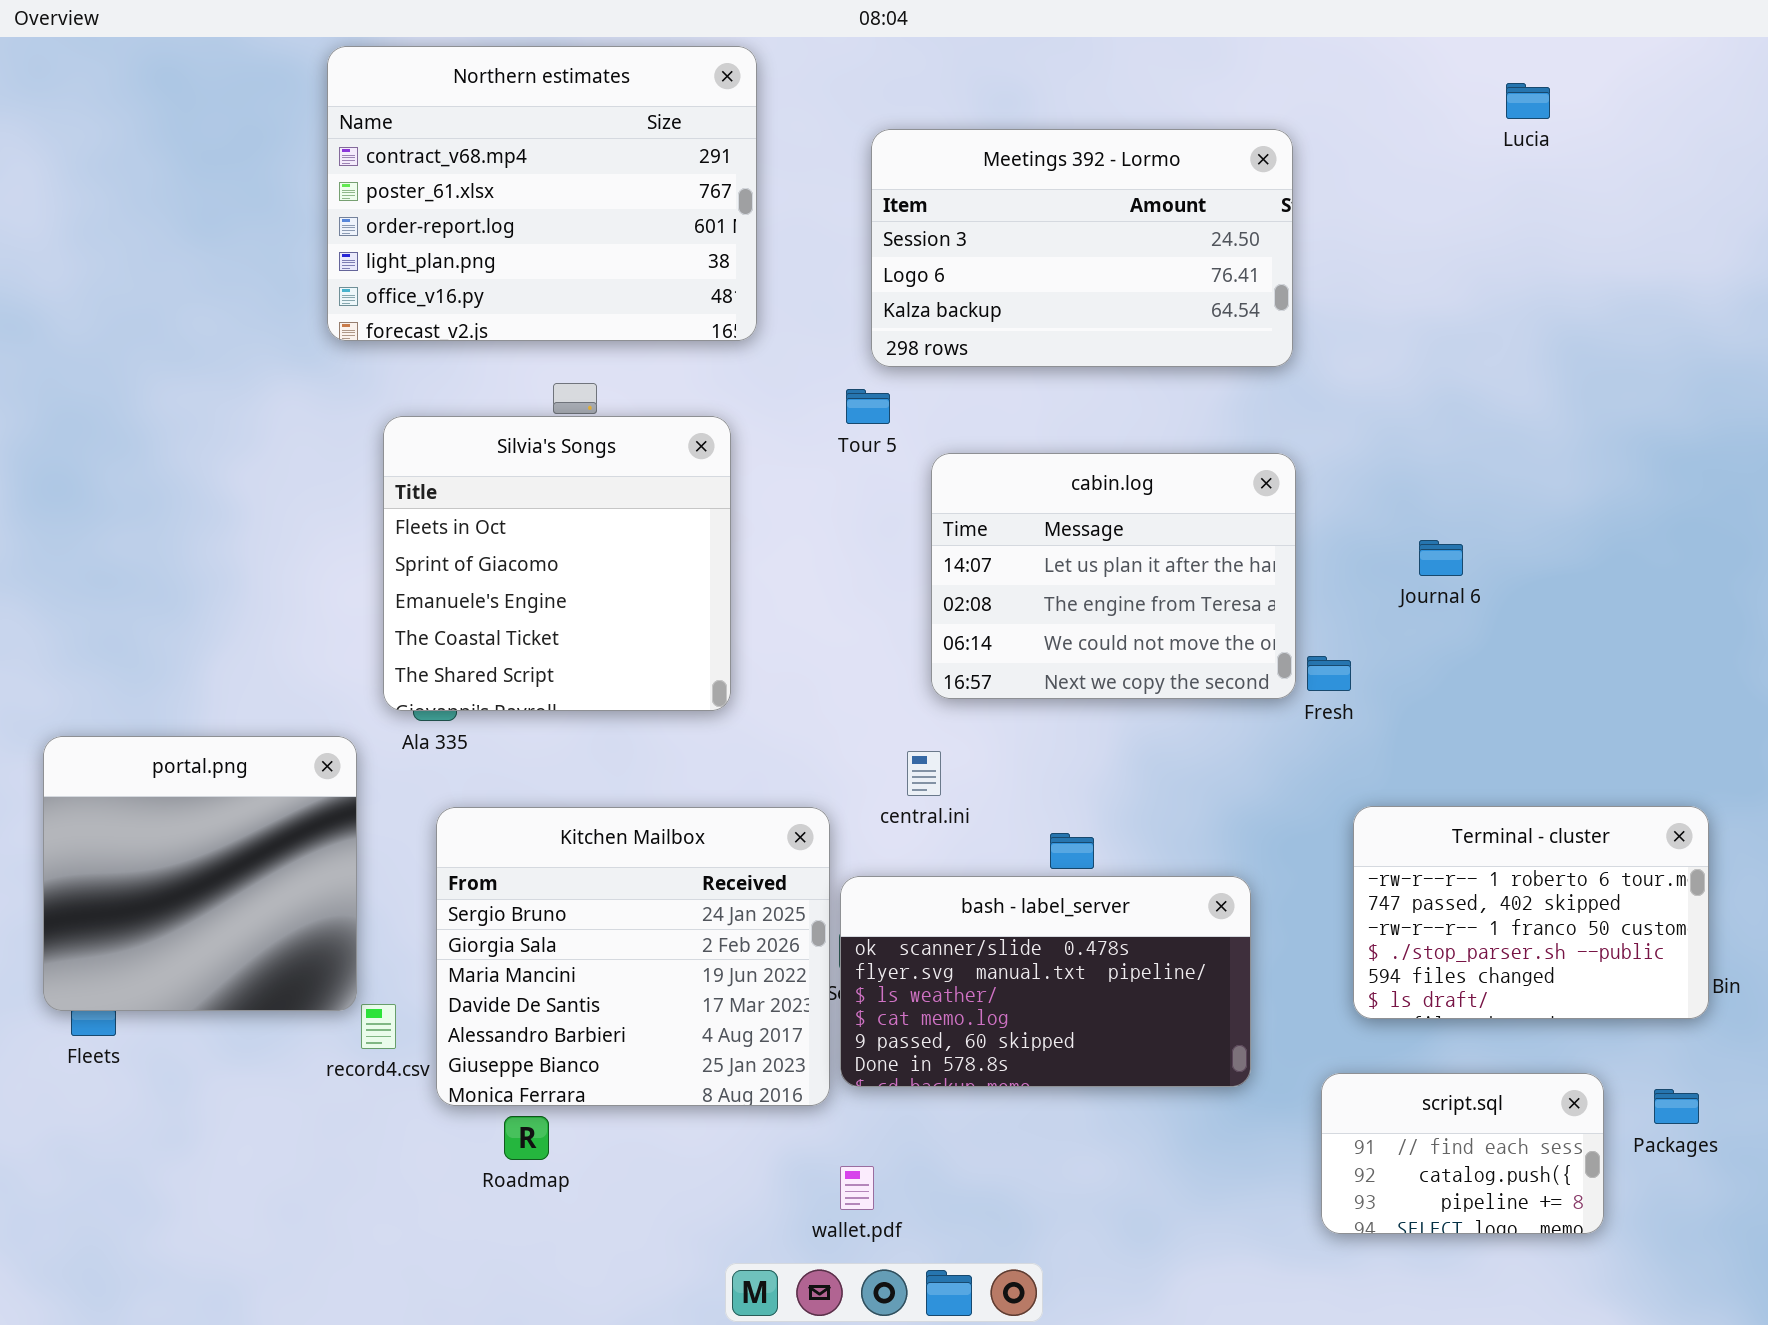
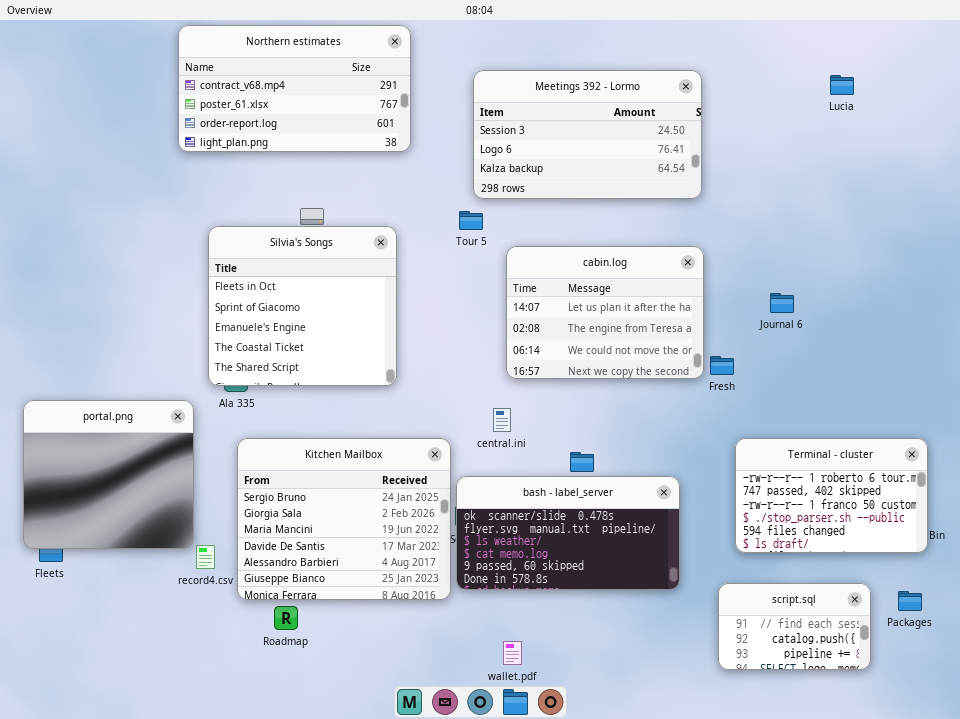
Northern estimates: [327,46,757,341] -> [178,25,411,152], resized
Lucia: [1506,83,1550,119] -> [830,75,854,95], moved
wallet.pdf: [840,1166,874,1210] -> [503,641,522,665], moved

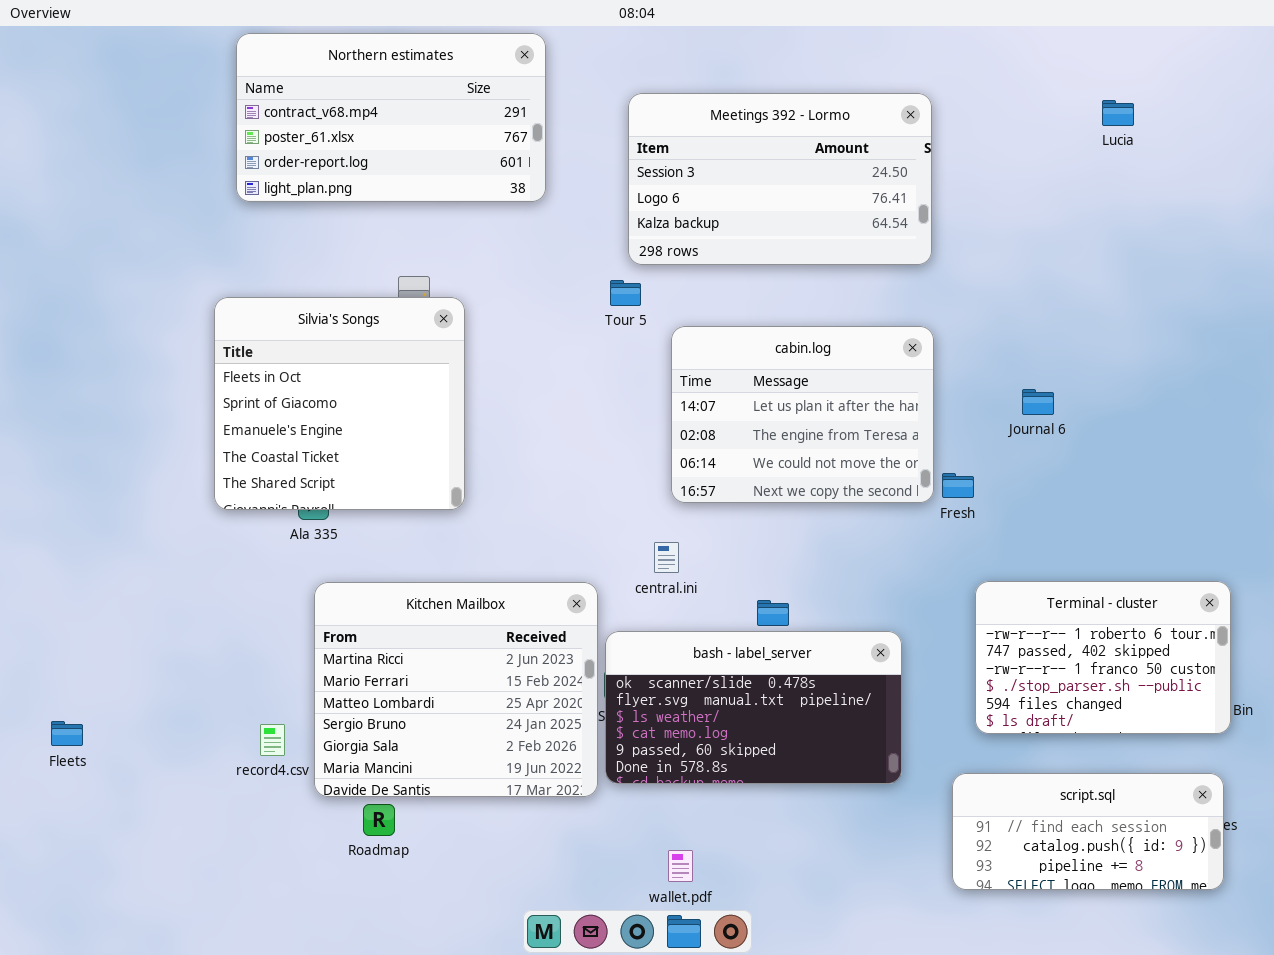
Silvia's Songs: [208,226,397,386] -> [214,297,465,510], moved
portal.png: [23,400,194,549] -> none, closed
Kitchen Mailbox: [237,438,451,600] -> [314,582,598,797], scrolled up 3 rows
script.sql: [718,583,871,670] -> [952,773,1224,890], resized

